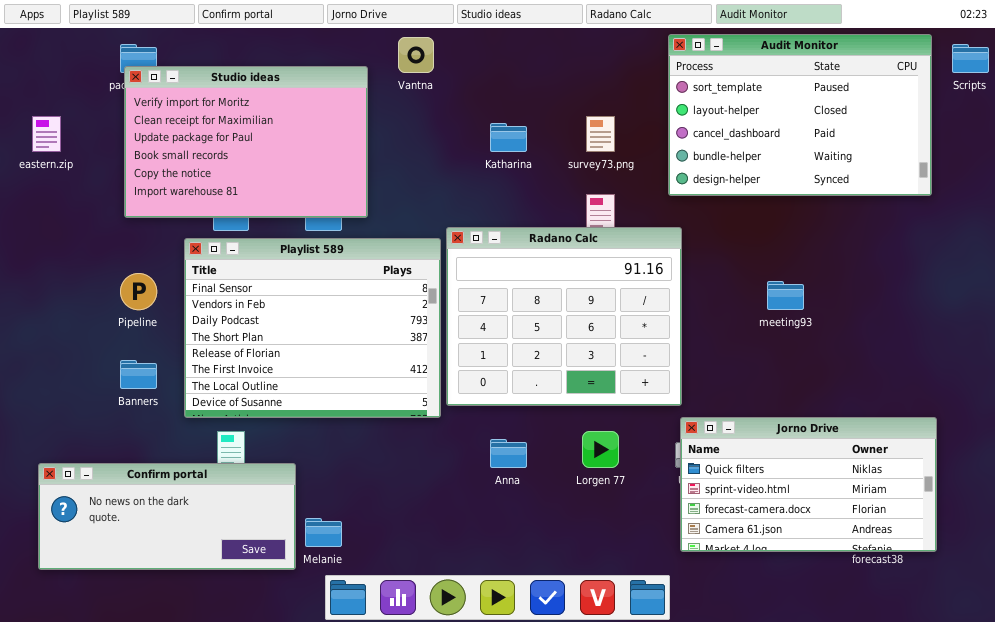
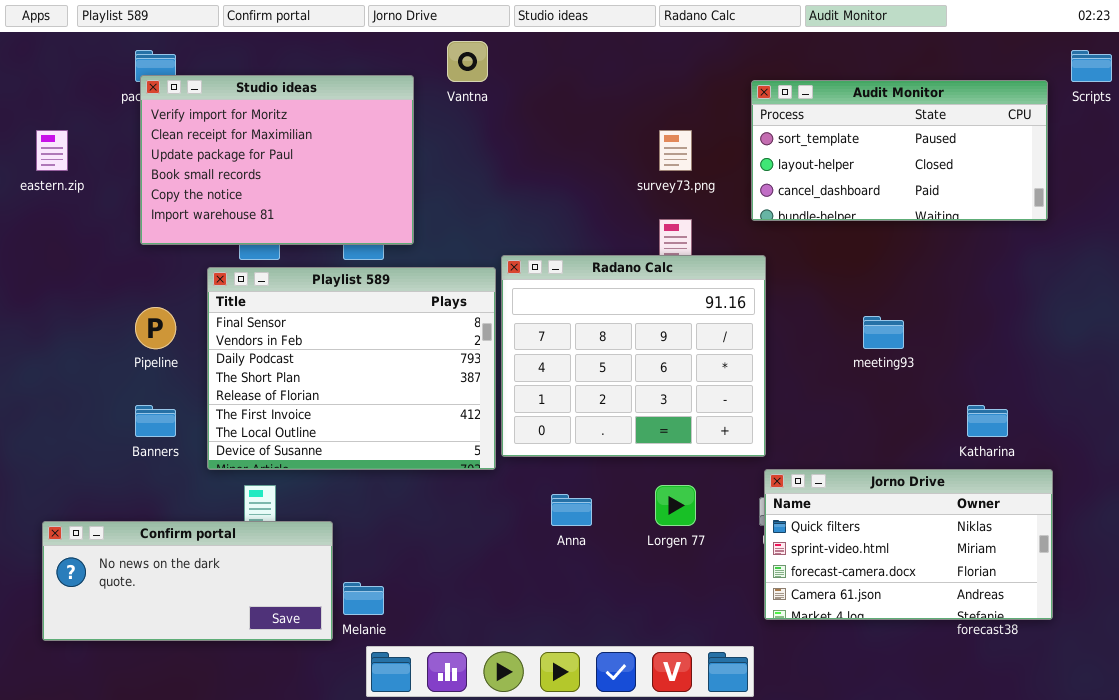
Audit Monitor: [668,34,932,196] -> [751,80,1048,221], resized
Katharina: [490,123,527,152] -> [967,405,1008,437], moved

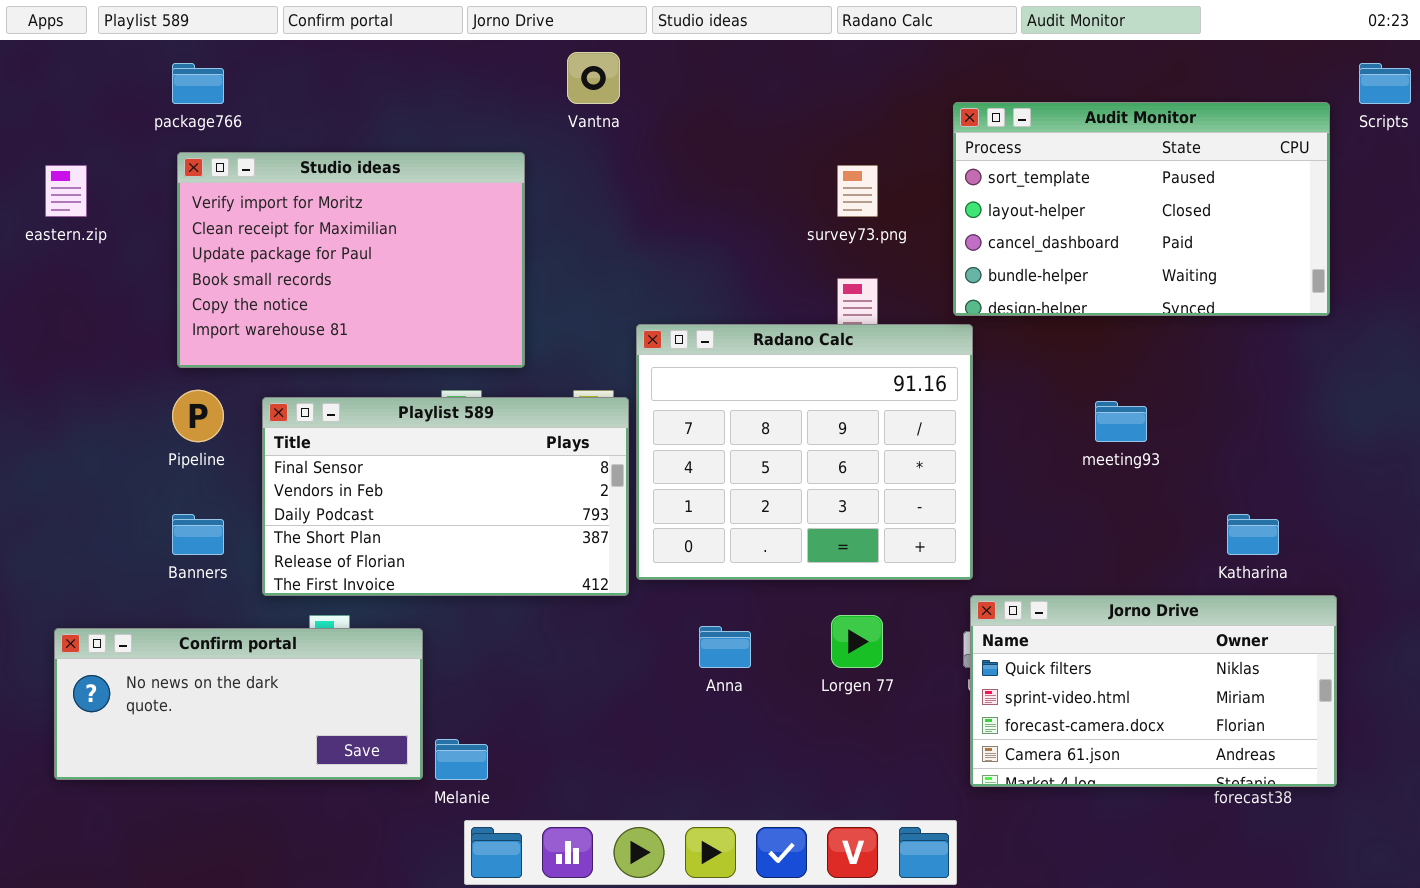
Studio ideas: [140,75,414,245] -> [177,152,525,368], moved
Audit Monitor: [751,80,1048,221] -> [953,102,1330,316], resized
Playlist 589: [207,267,496,470] -> [262,397,629,596], resized
Confirm portal: [42,521,333,641] -> [54,628,423,780], moved

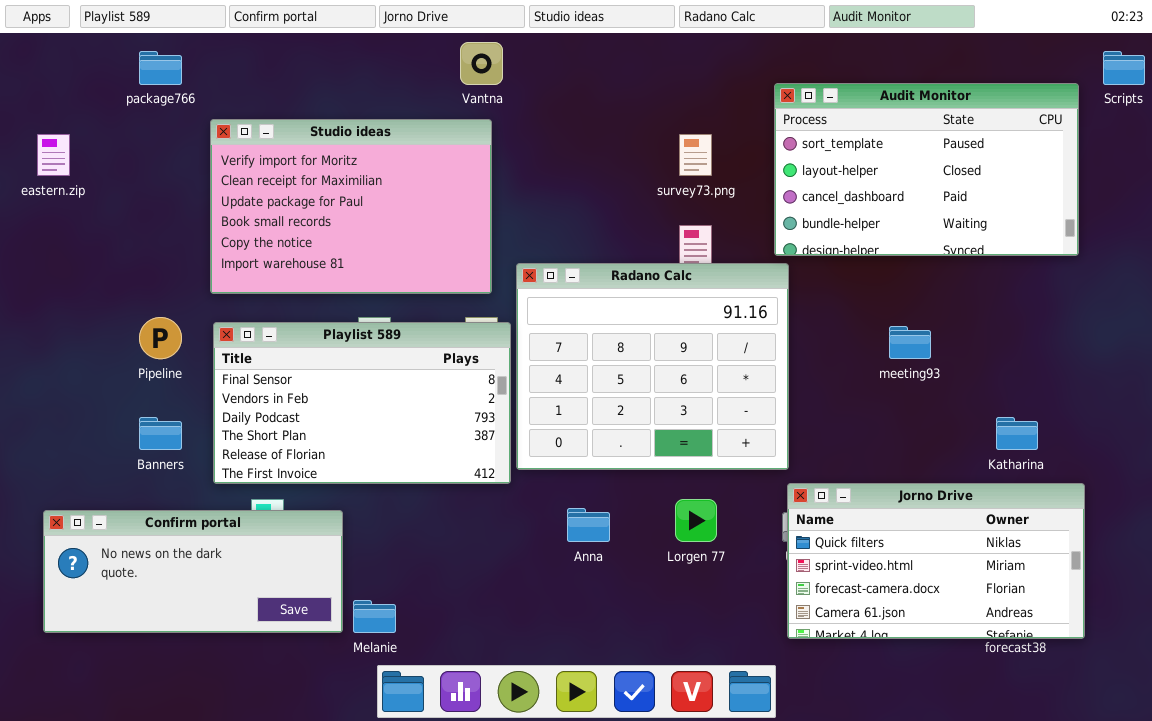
Studio ideas: [177,152,525,368] -> [210,119,492,294], moved

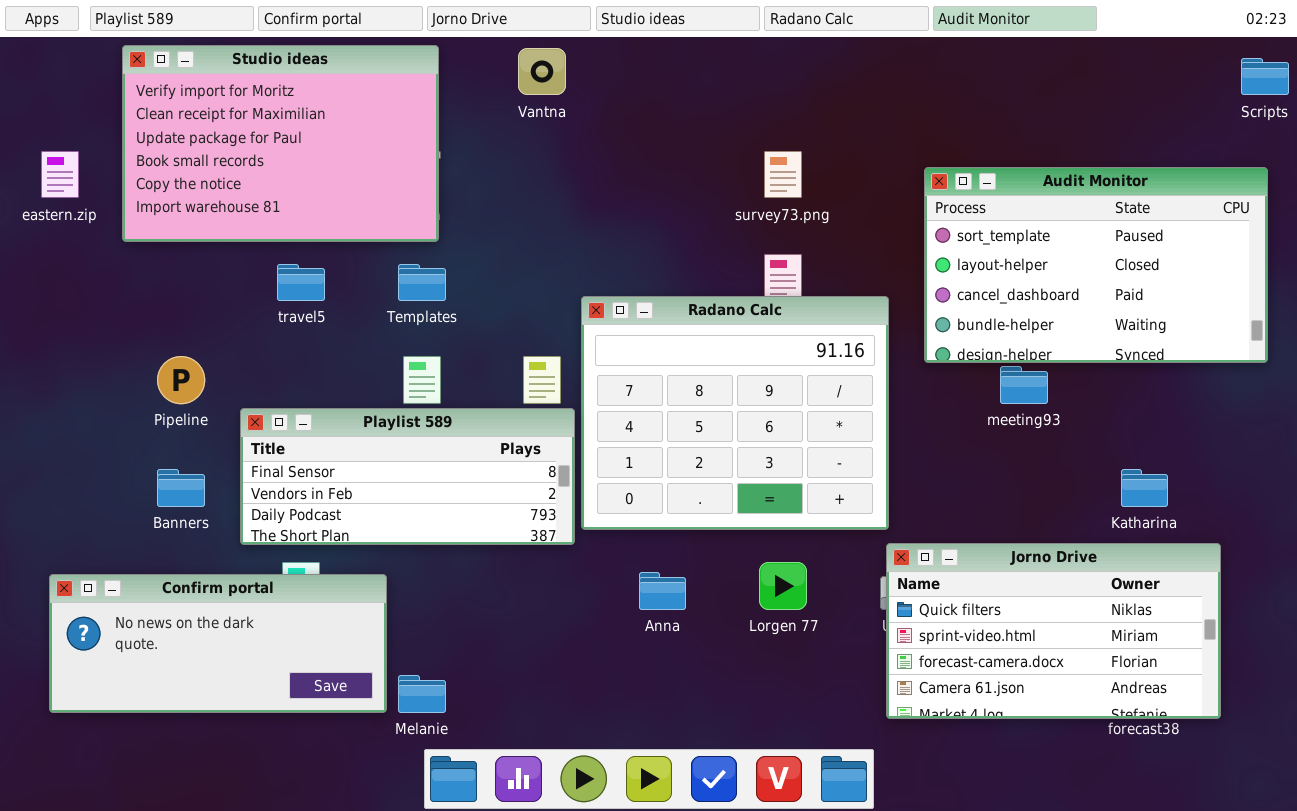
Audit Monitor: [774,83,1079,256] -> [924,167,1268,363], moved
Studio ideas: [210,119,492,294] -> [122,45,439,242], moved
Playlist 589: [213,322,511,484] -> [240,408,575,545], resized

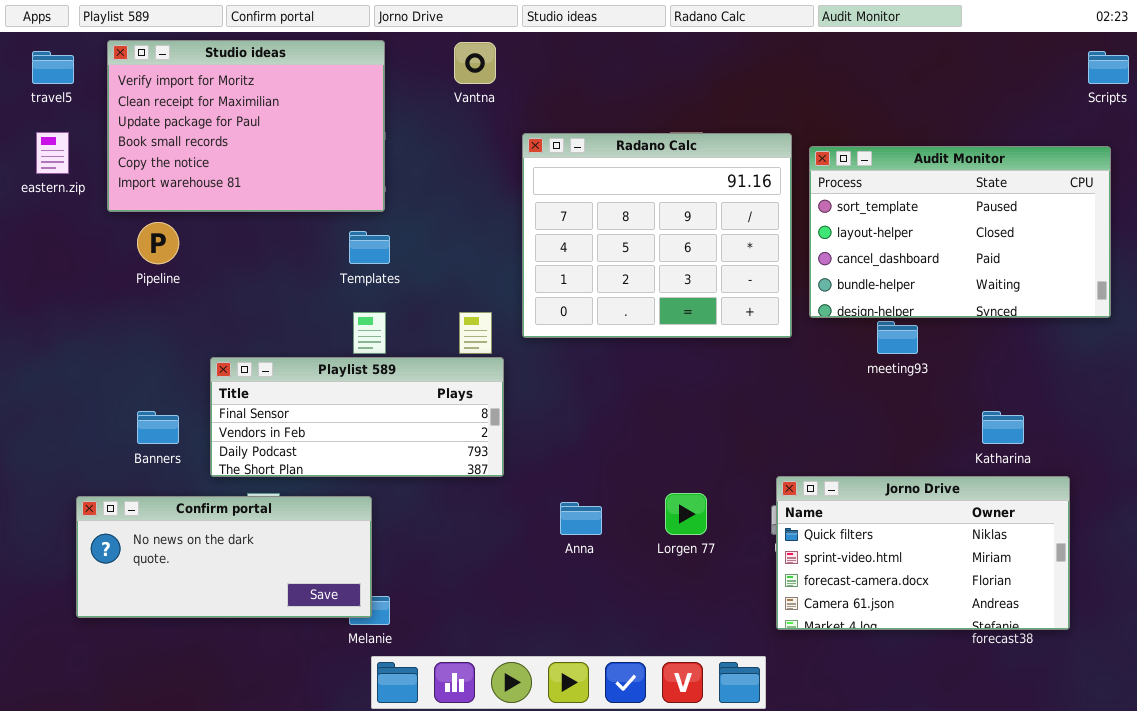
travel5: [277,264,325,301] -> [32,51,74,84], moved
Radano Calc: [581,296,889,530] -> [522,133,792,338], moved
Pipeline: [157,356,205,404] -> [137,222,179,264], moved
Confirm portal: [49,574,387,713] -> [76,496,372,618], moved

